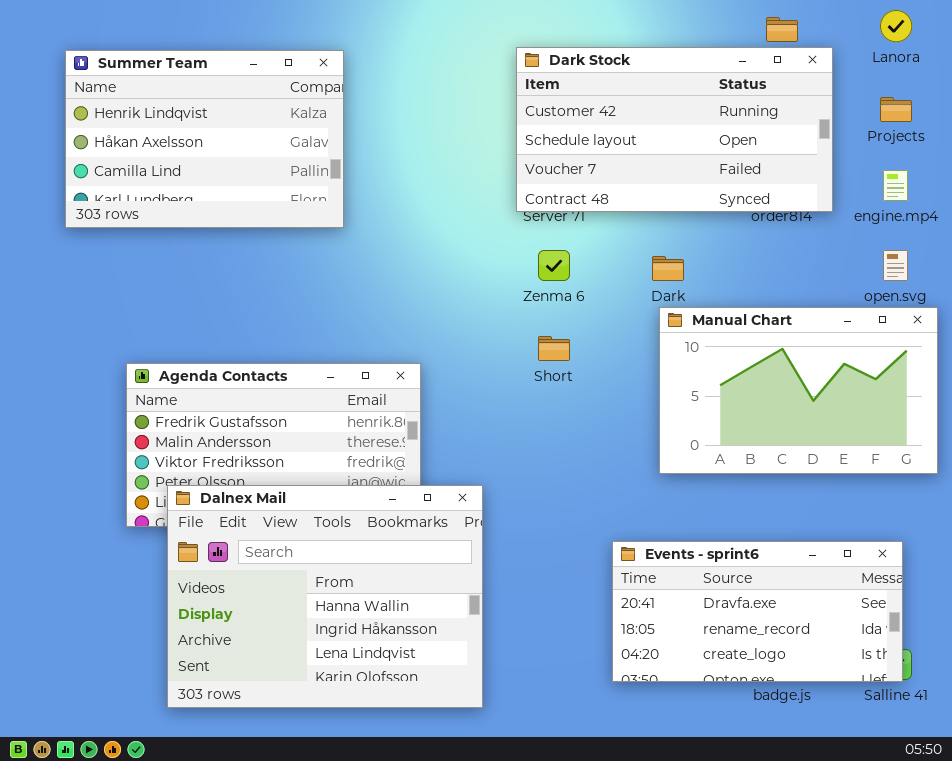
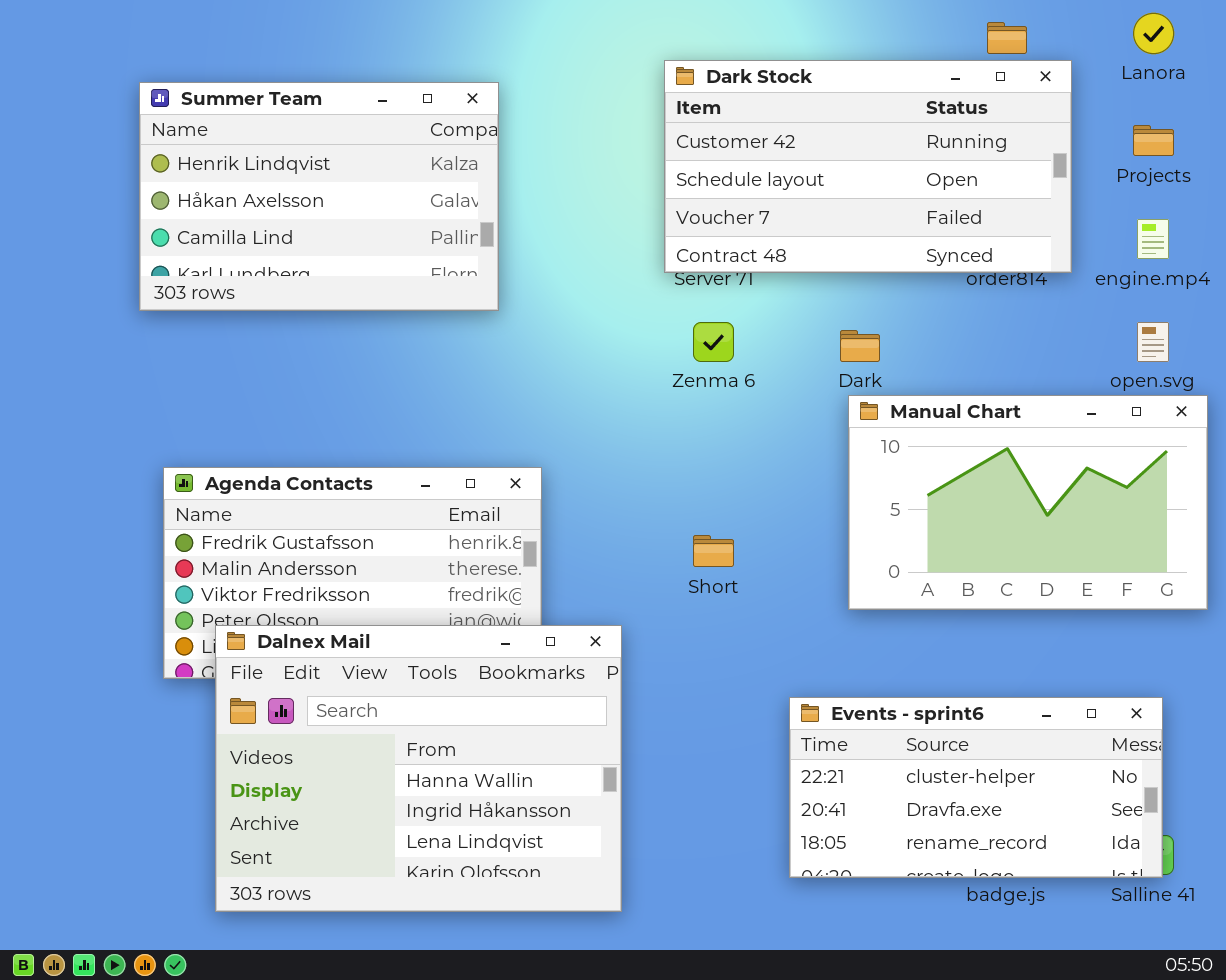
Summer Team: [65,50,344,228] -> [139,82,499,311], moved
Short: [538,336,570,361] -> [693,535,734,567], moved
Events - sprint6: [612,541,903,682] -> [789,697,1163,878], scrolled up 1 row

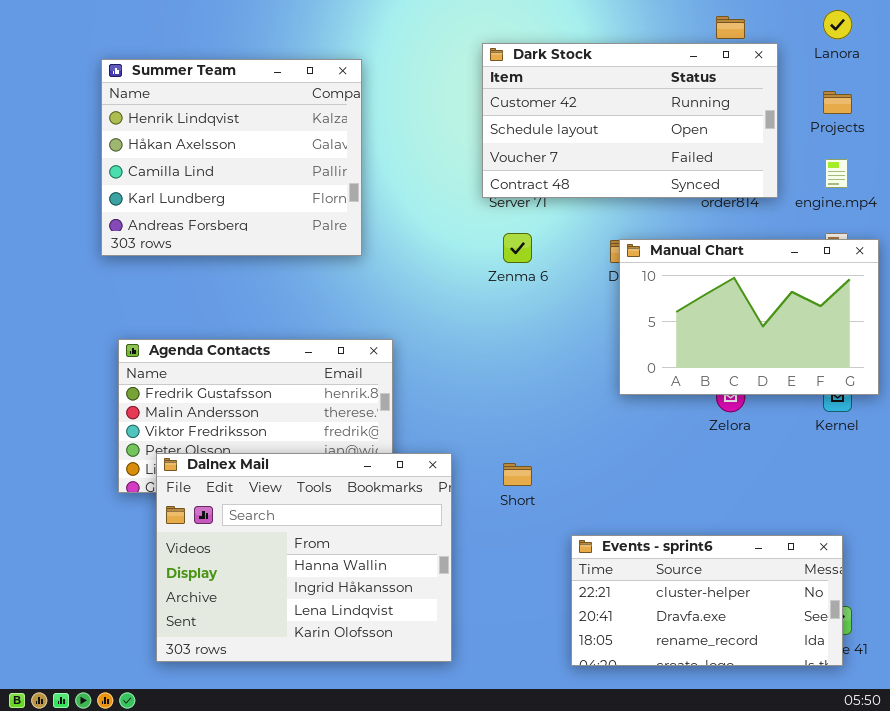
Summer Team: [139,82,499,311] -> [101,59,362,256], resized
Manual Chart: [848,395,1208,610] -> [619,239,879,395], moved
Short: [693,535,734,567] -> [503,463,532,486], moved
Events - sprint6: [789,697,1163,878] -> [571,535,843,666], moved

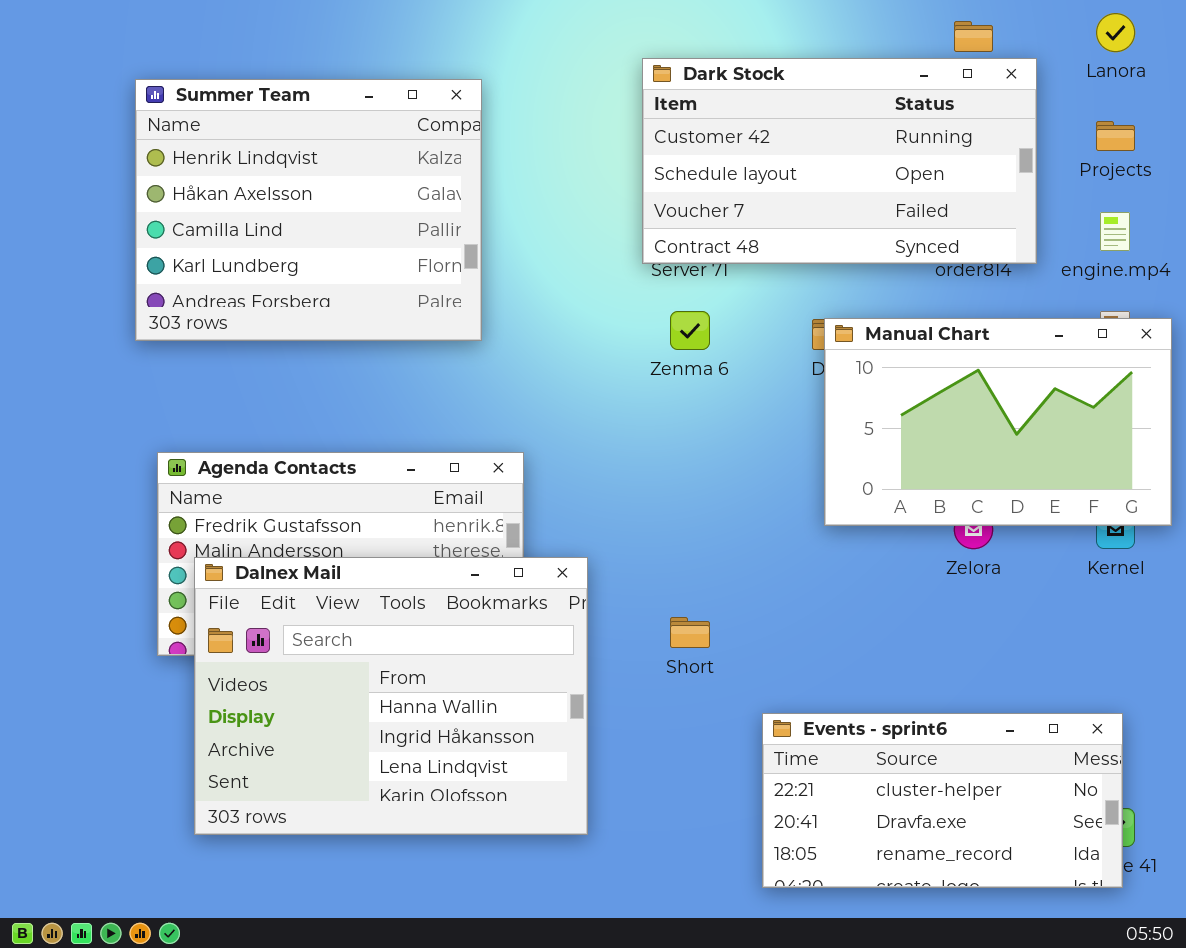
Dalnex Mail: [156,453,452,662] -> [194,557,588,835], moved

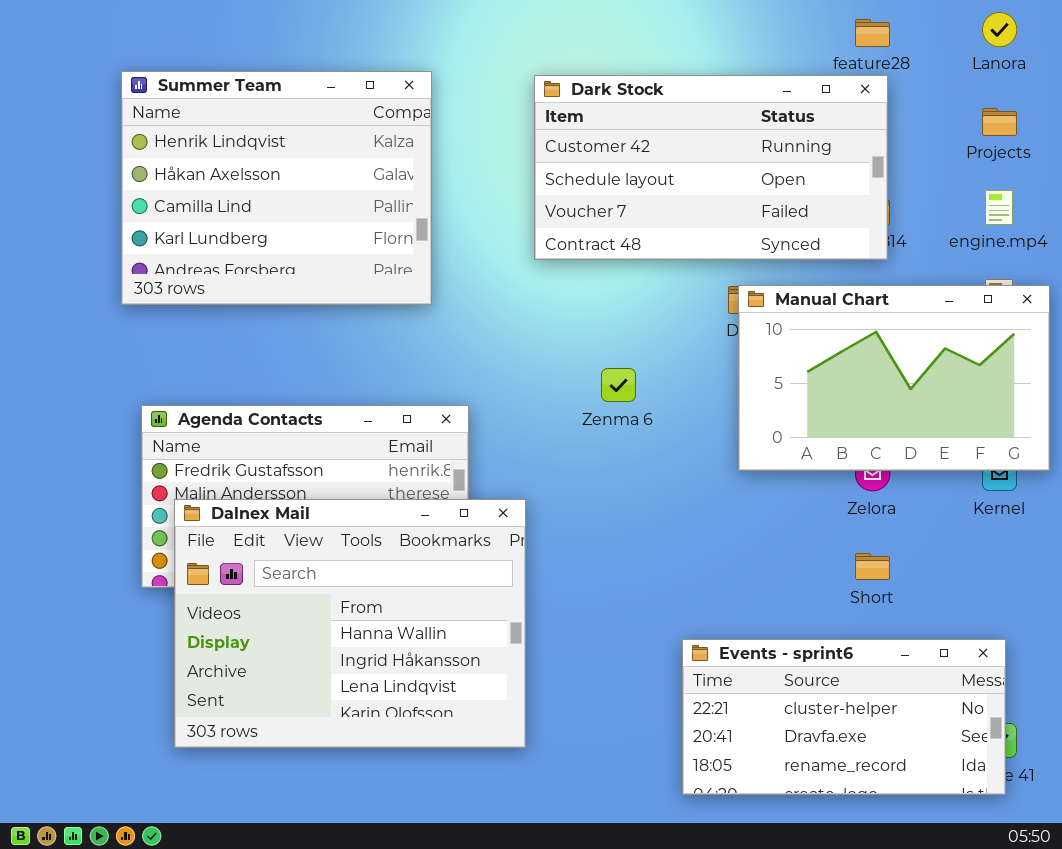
Dark Stock: [642,58,1037,264] -> [534,75,888,260], moved
Zenma 6: [670,311,710,350] -> [601,368,636,402], moved
Short: [670,617,710,648] -> [855,553,890,580], moved

